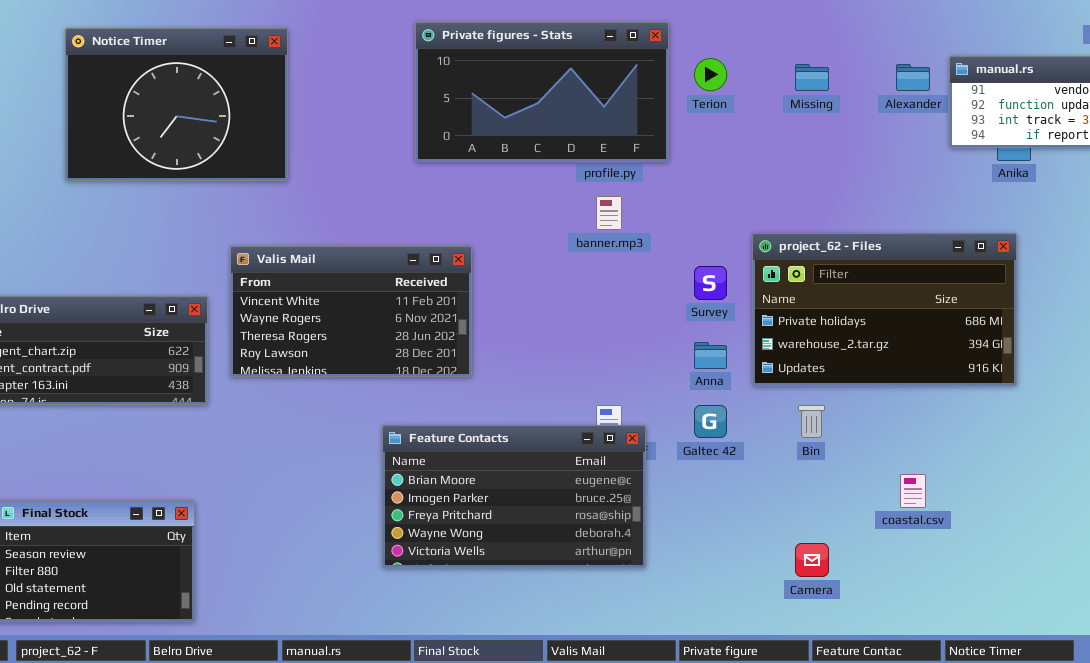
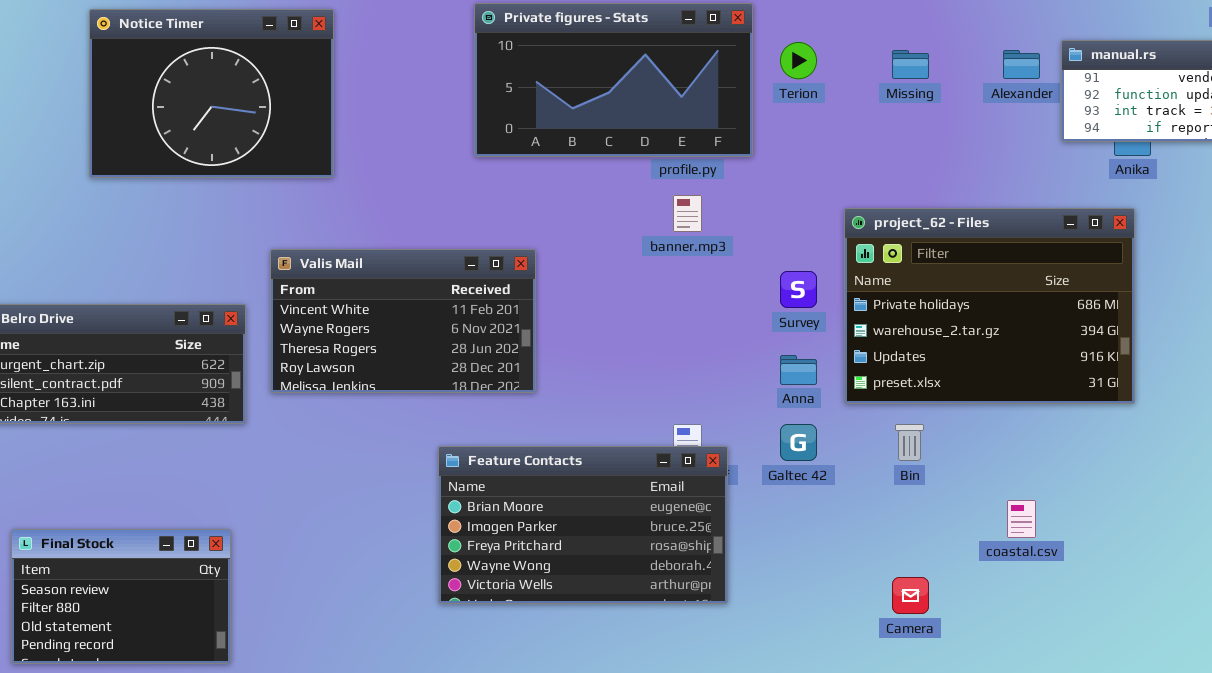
project_62 - Files: [752,233,1017,386] -> [844,208,1135,404], resized

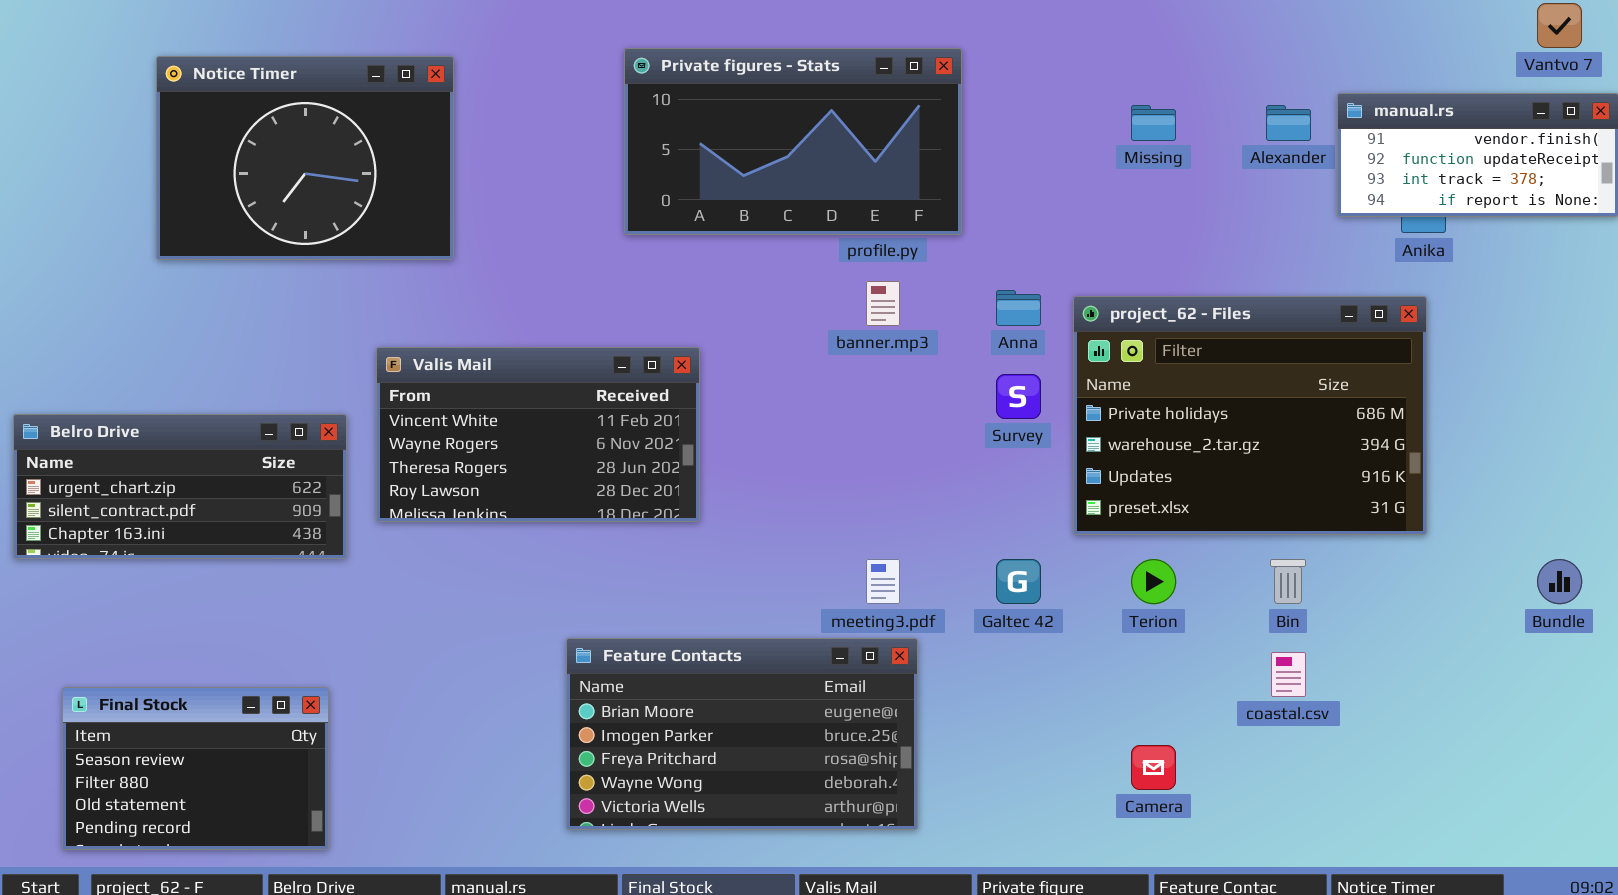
Terion: [780,42,817,79] -> [1131,559,1176,604], moved
Anna: [780,355,817,385] -> [996,290,1041,326], moved
Bin: [895,424,924,461] -> [1270,559,1306,604], moved
Feature Contacts: [438,446,728,604] -> [566,638,918,830], moved

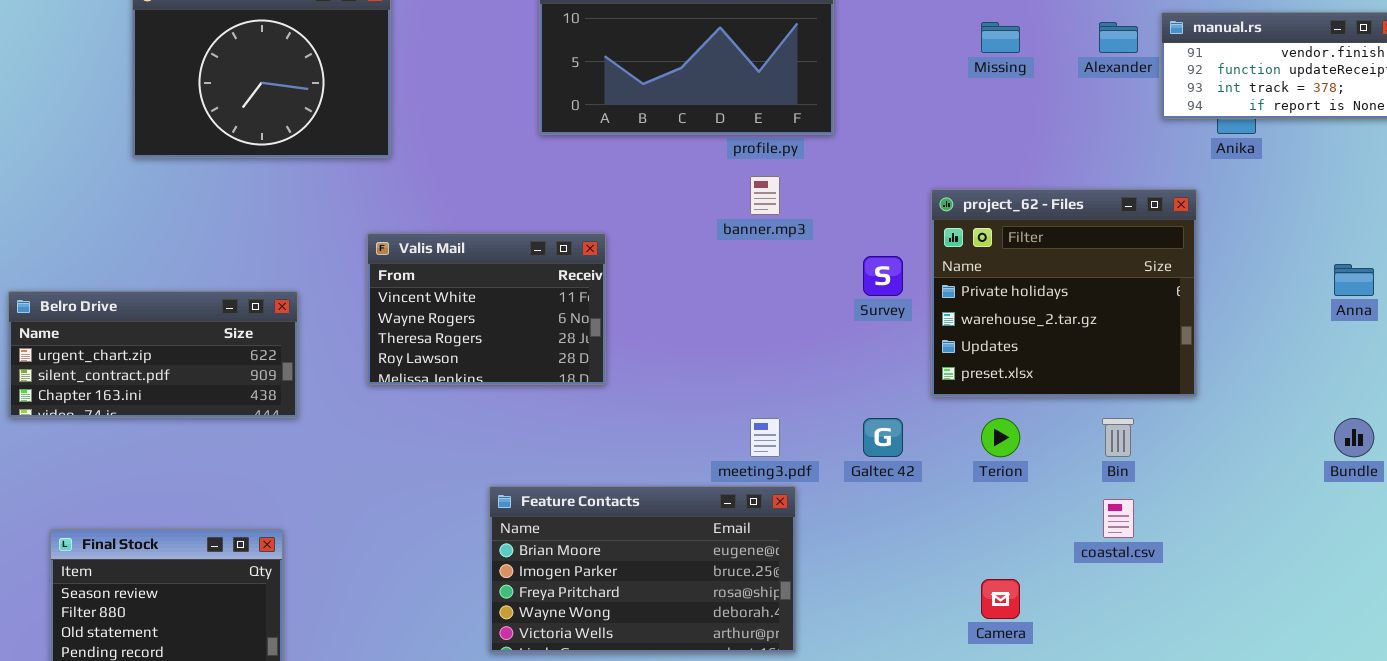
Anna: [996,290,1041,326] -> [1334,264,1374,296], moved
project_62 - Files: [1073,296,1427,535] -> [931,189,1197,397], resized
Valis Mail: [376,347,700,522] -> [367,233,606,385], resized

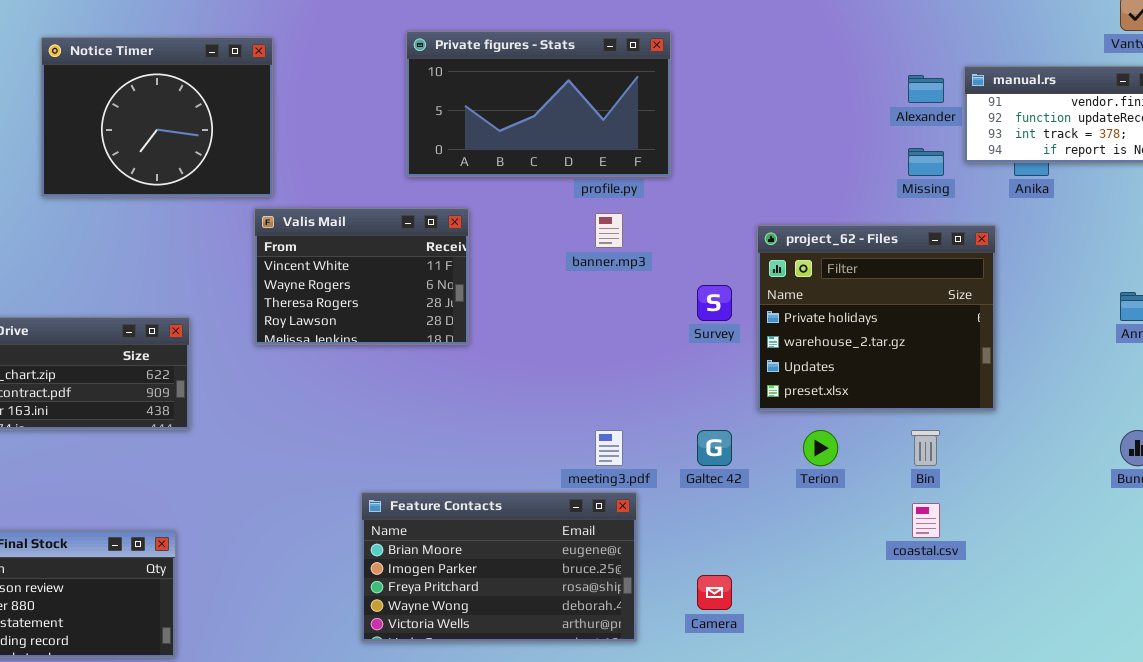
Missing: [981,22,1020,53] -> [908,148,944,176], moved
Valis Mail: [367,233,606,385] -> [254,208,469,345], moved
Camera: [981,579,1020,619] -> [697,575,732,610], moved

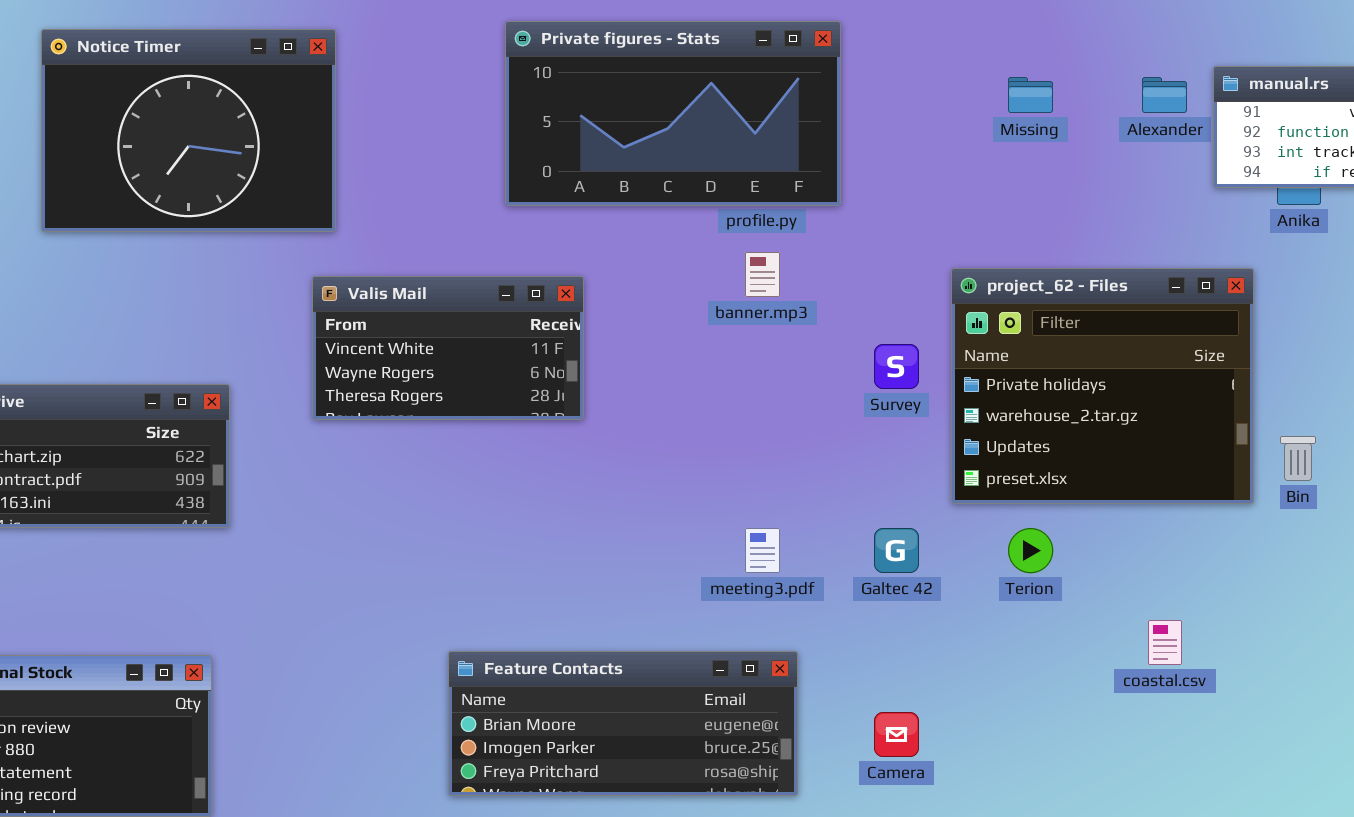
Missing: [908,148,944,176] -> [1008,77,1053,113], moved
Valis Mail: [254,208,469,345] -> [312,276,584,420], resized
Bin: [911,430,940,466] -> [1280,436,1316,481], moved
Feature Contacts: [361,492,637,642] -> [448,651,798,796], resized

